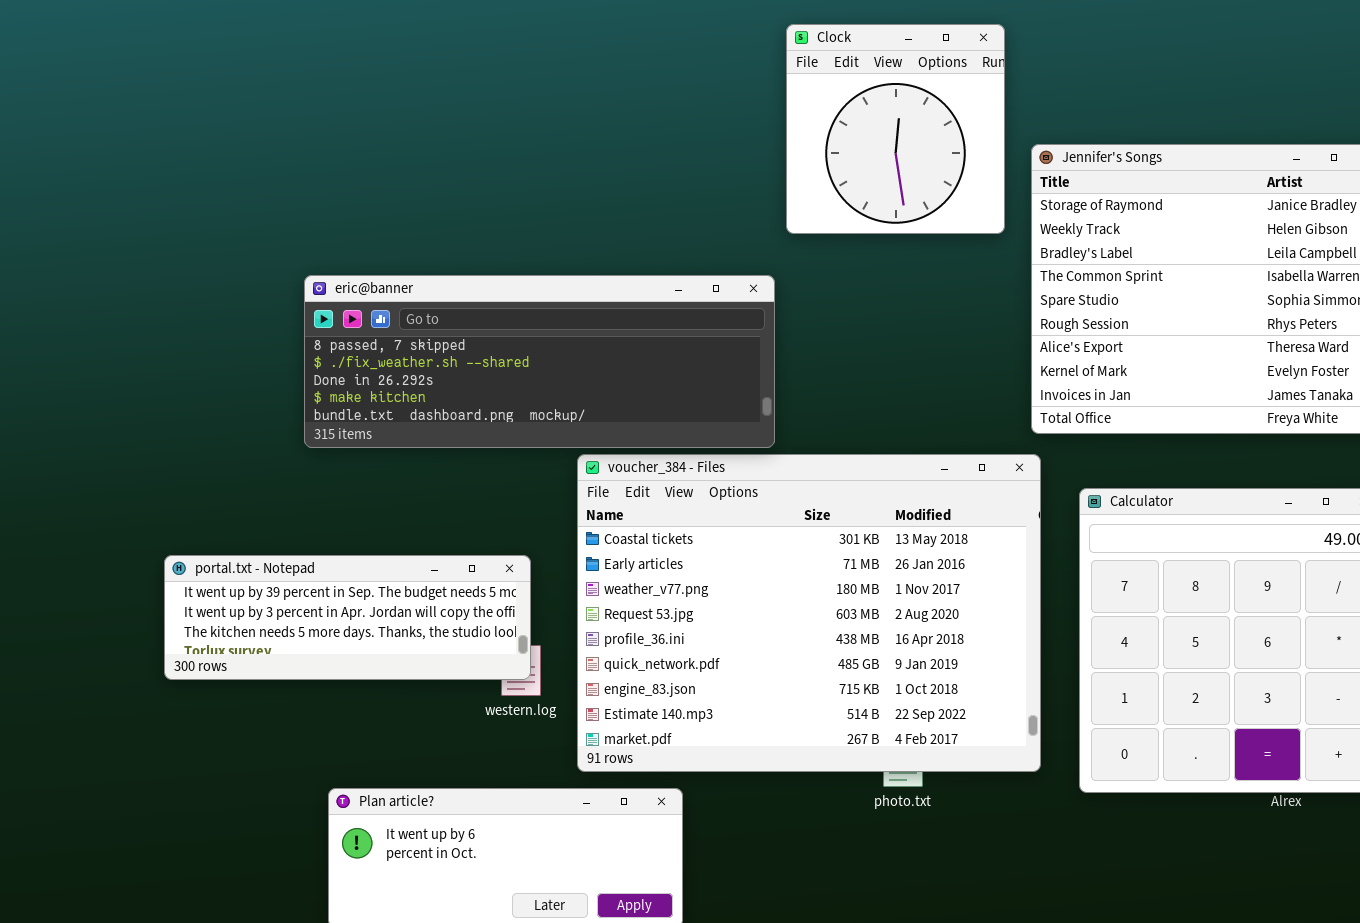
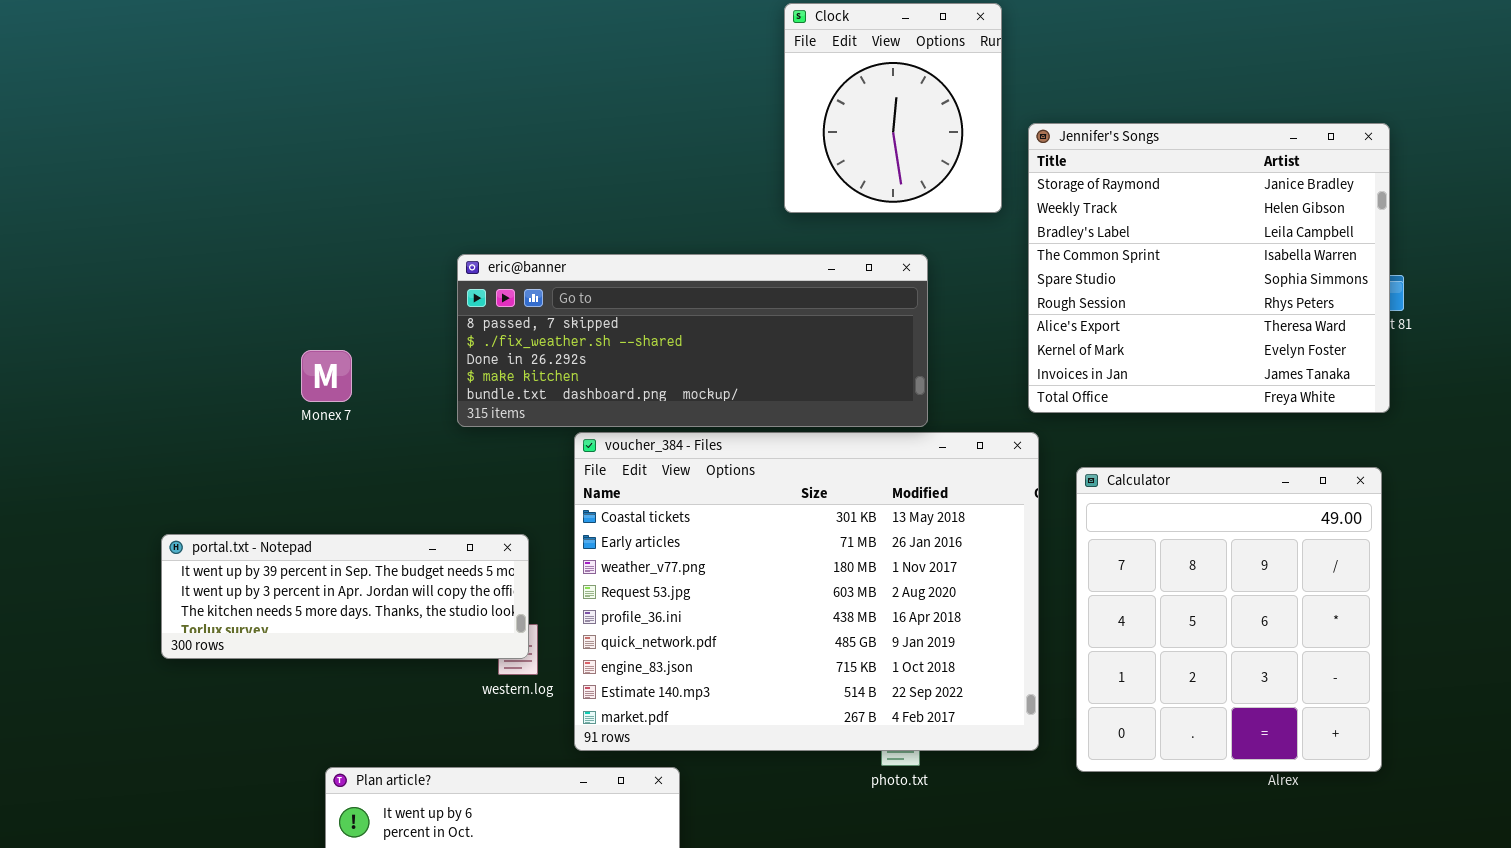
eric@banner: [304,275,775,448] -> [457,254,928,427], moved

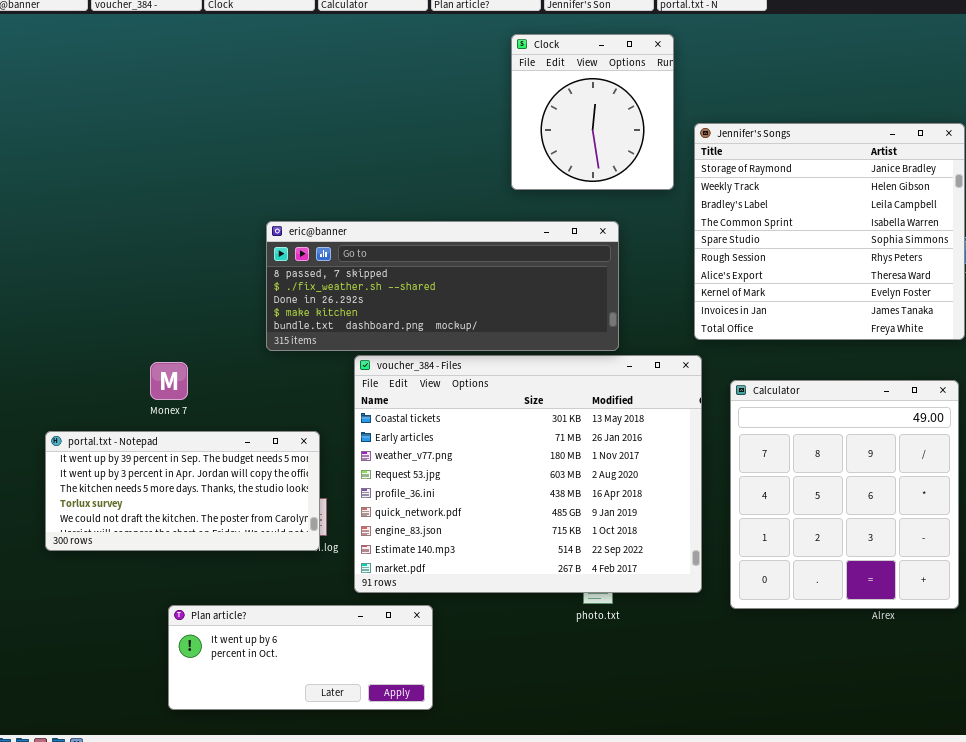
Monex 7: [301,350,352,402] -> [150,362,188,400], moved
portal.txt - Notepad: [161,534,529,659] -> [45,431,320,551], resized

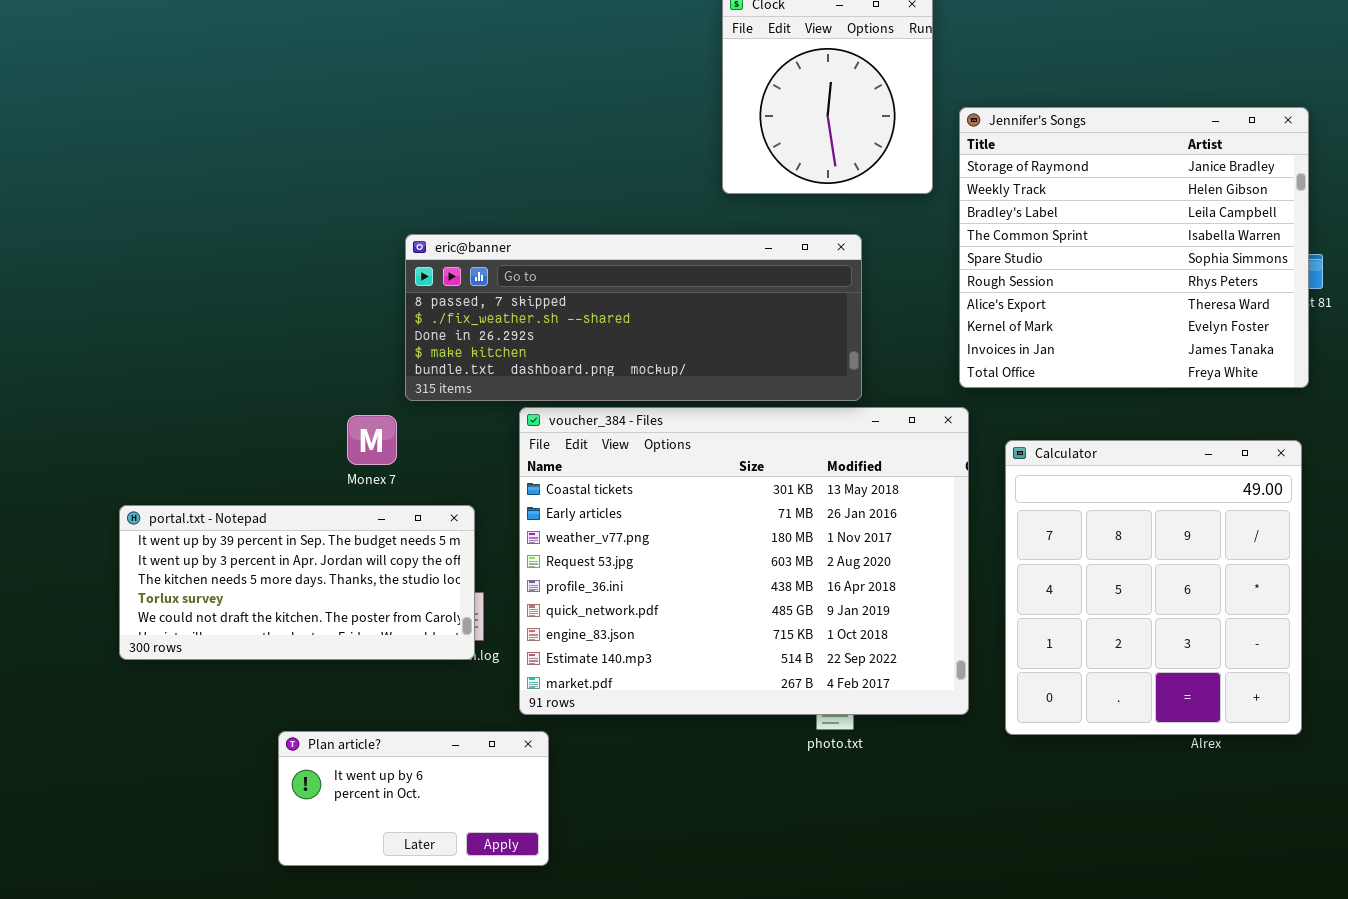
Monex 7: [150,362,188,400] -> [347,415,397,465], moved
Plan article?: [168,605,433,710] -> [278,731,549,866], resized

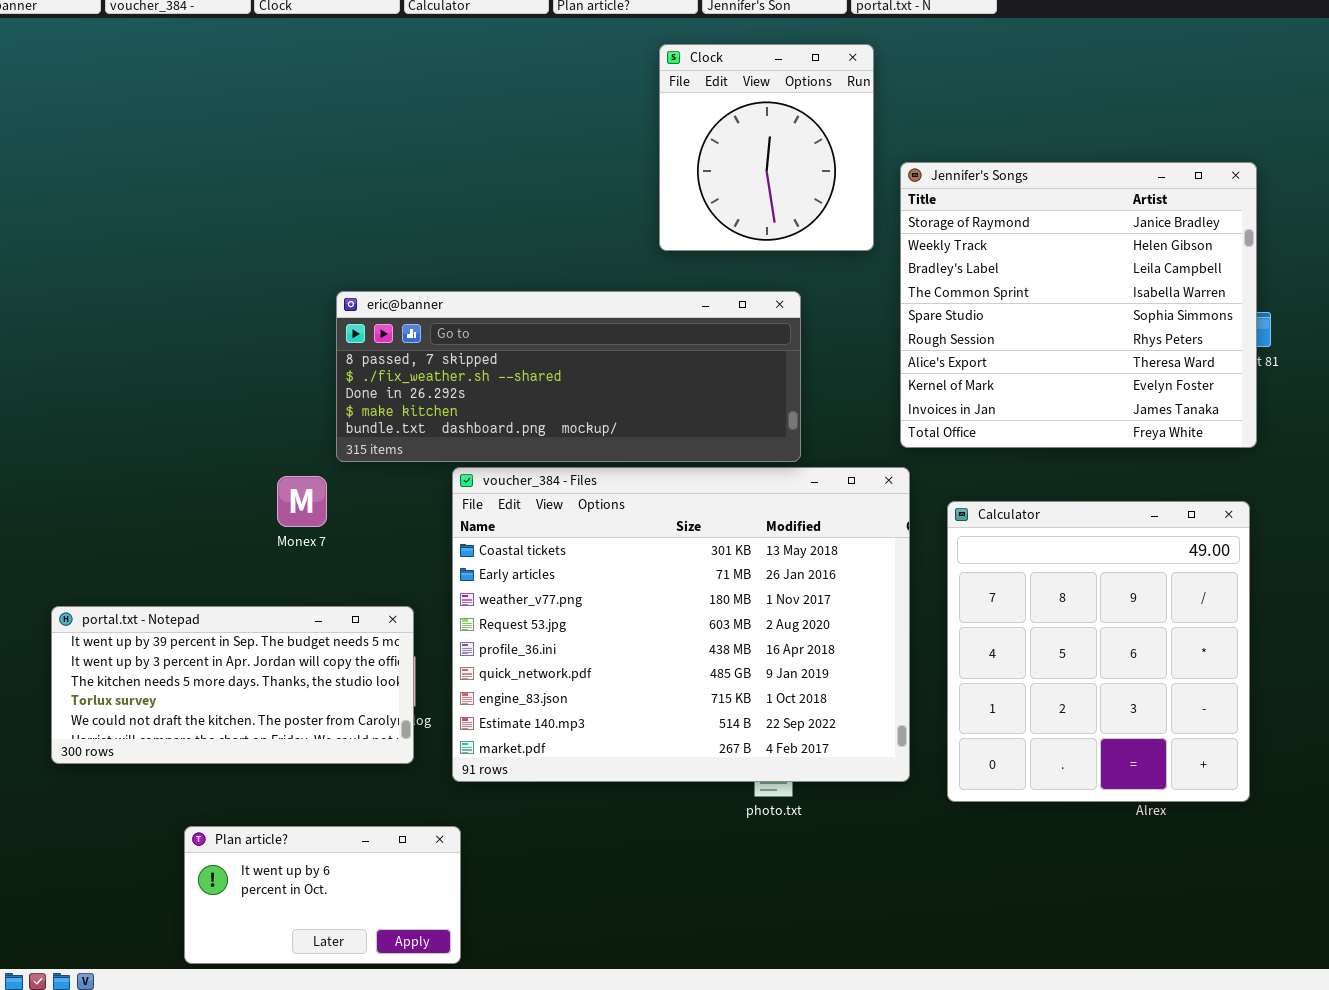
portal.txt - Notepad: [119,505,475,660] -> [51,606,414,764], moved
Plan article?: [278,731,549,866] -> [184,826,461,964], moved

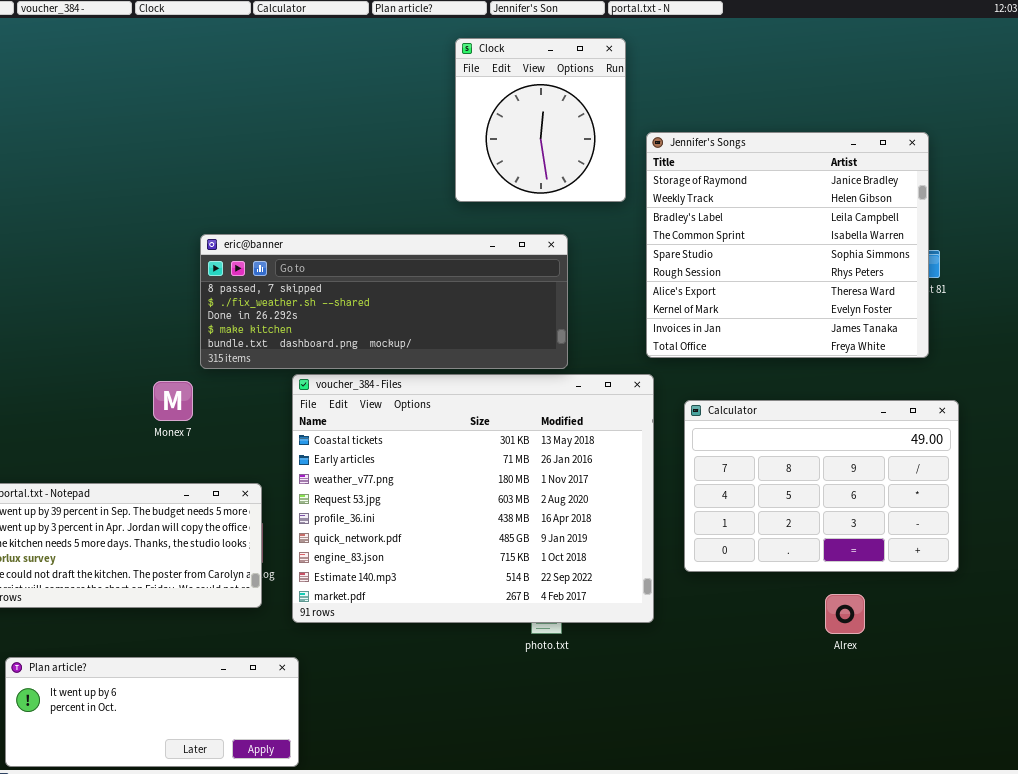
Calculator: [947,501,1250,802] -> [684,400,959,572], resized
Plan article?: [184,826,461,964] -> [5,657,299,767], resized

